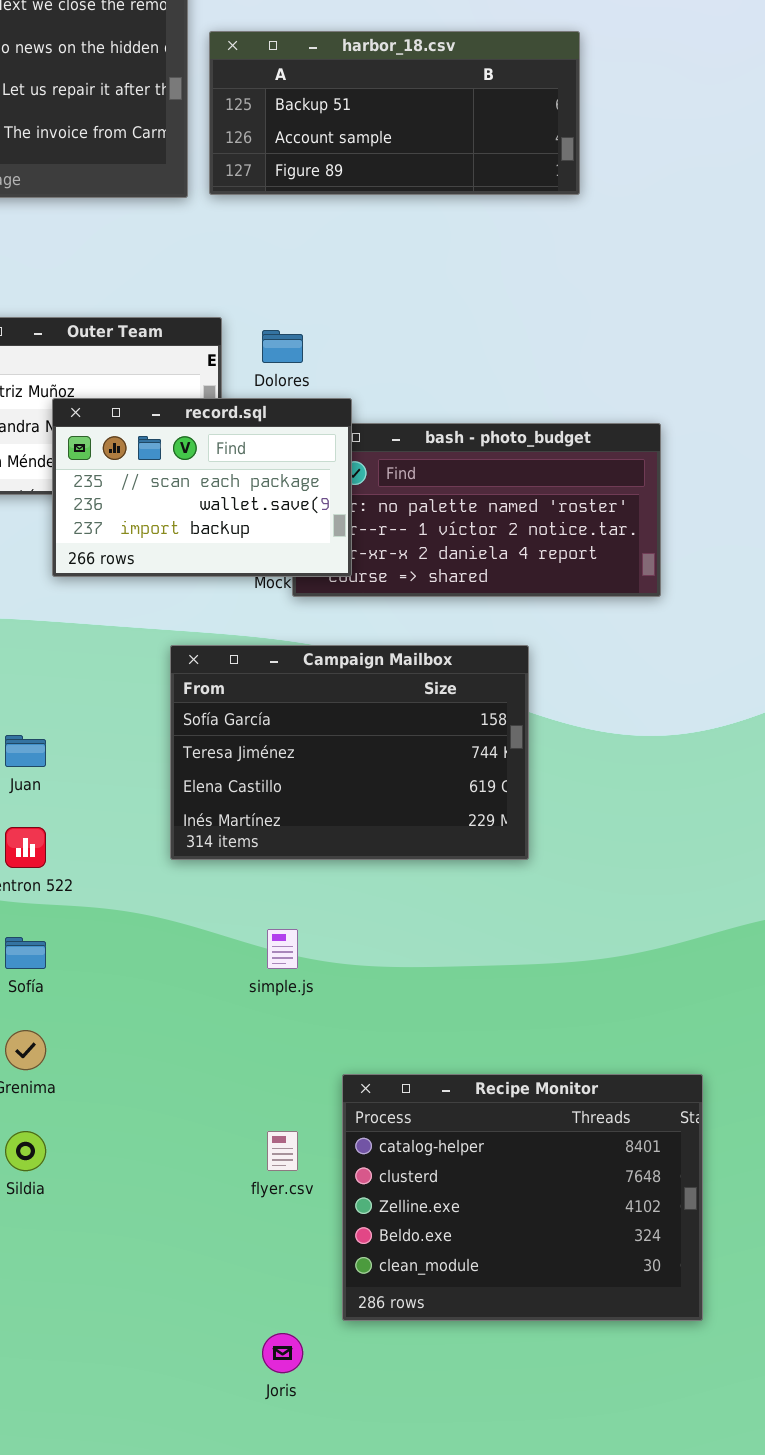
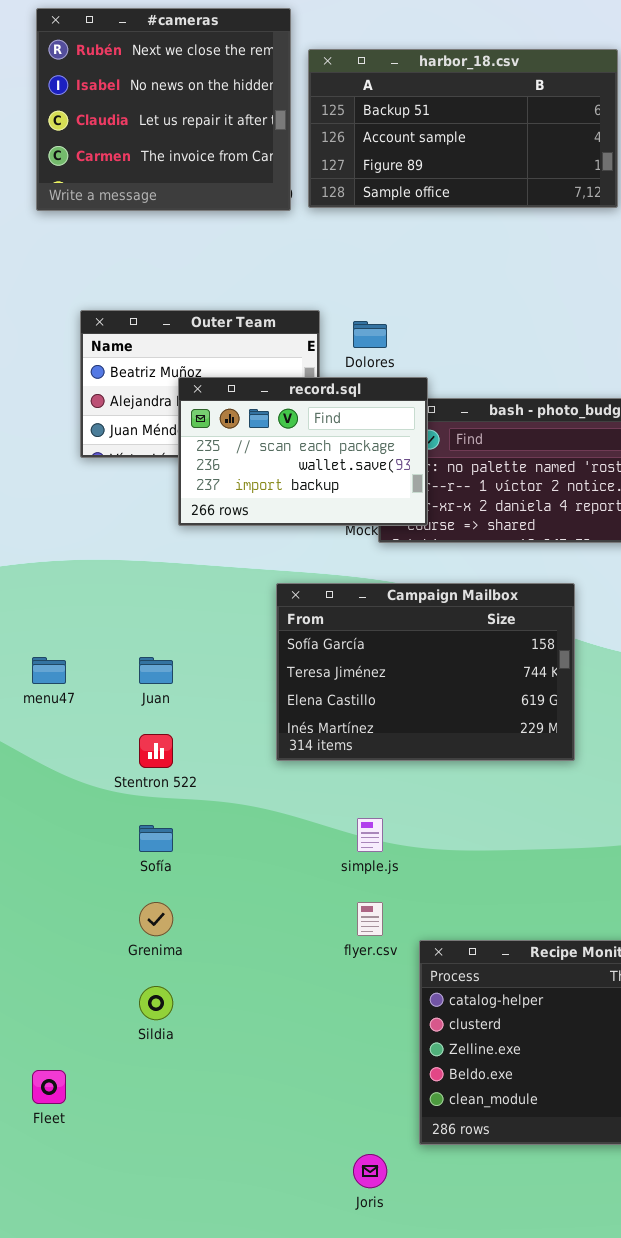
harbor_18.csv: [209,31,580,195] -> [308,49,618,208], resized
flyer.csv: [267,1131,298,1171] -> [357,902,383,936], moved

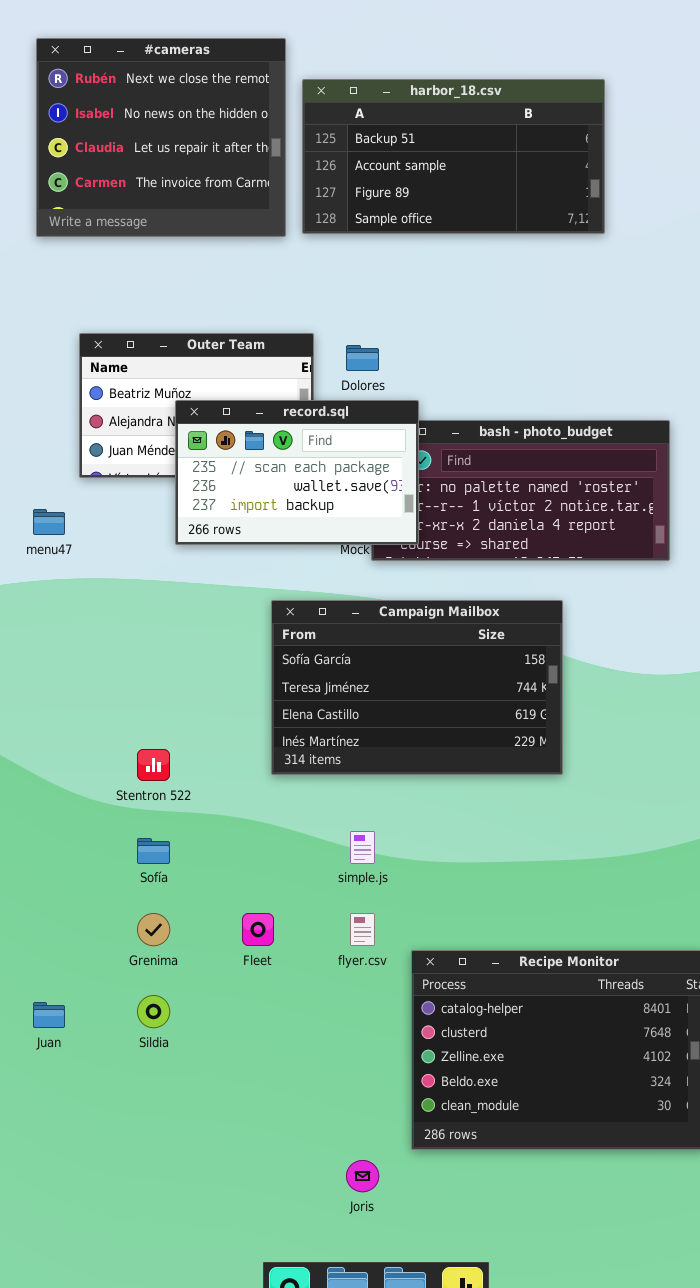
menu47: [32,657,66,684] -> [33,509,65,535], moved
Juan: [139,657,173,684] -> [33,1002,65,1028], moved
Fleet: [32,1070,66,1104] -> [242,913,274,946], moved

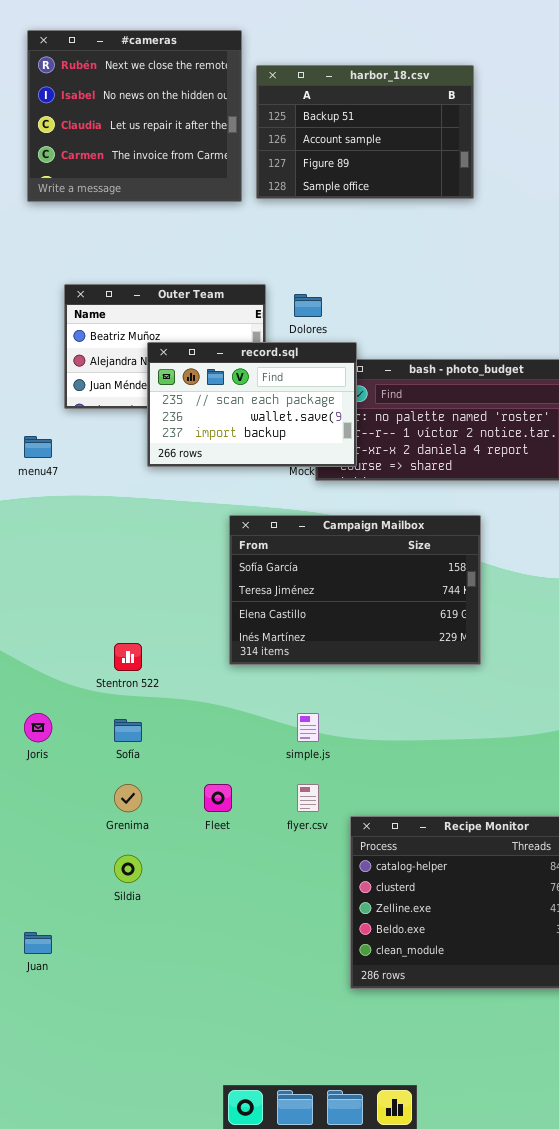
harbor_18.csv: [302,79,605,234] -> [256,65,474,199], resized
Juan: [33,1002,65,1028] -> [24,932,52,954], moved
Joris: [346,1160,379,1192] -> [24,713,52,742], moved

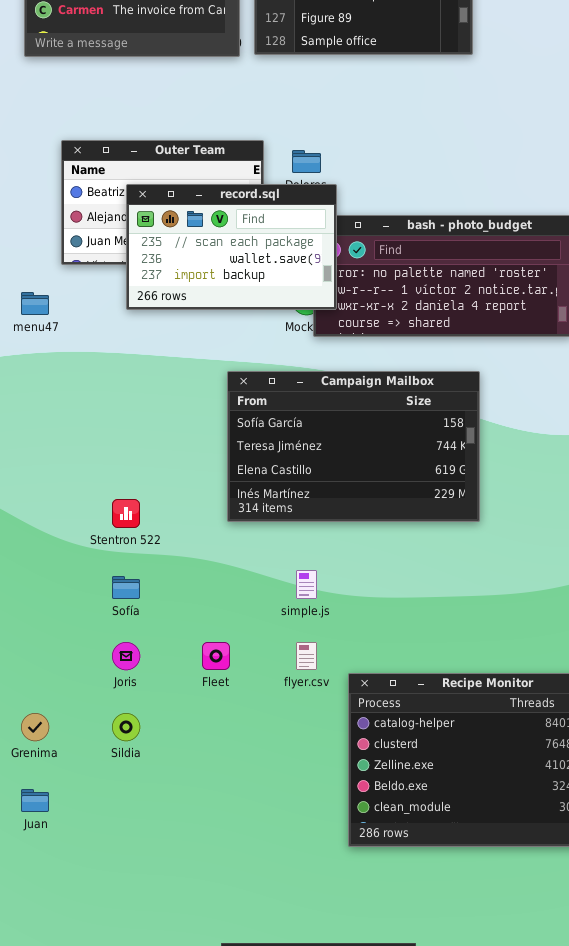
record.sql: [147,342,357,467] -> [126,184,337,310], moved
Joris: [24,713,52,742] -> [112,642,140,670], moved
Grenima: [114,784,142,812] -> [21,713,49,741], moved

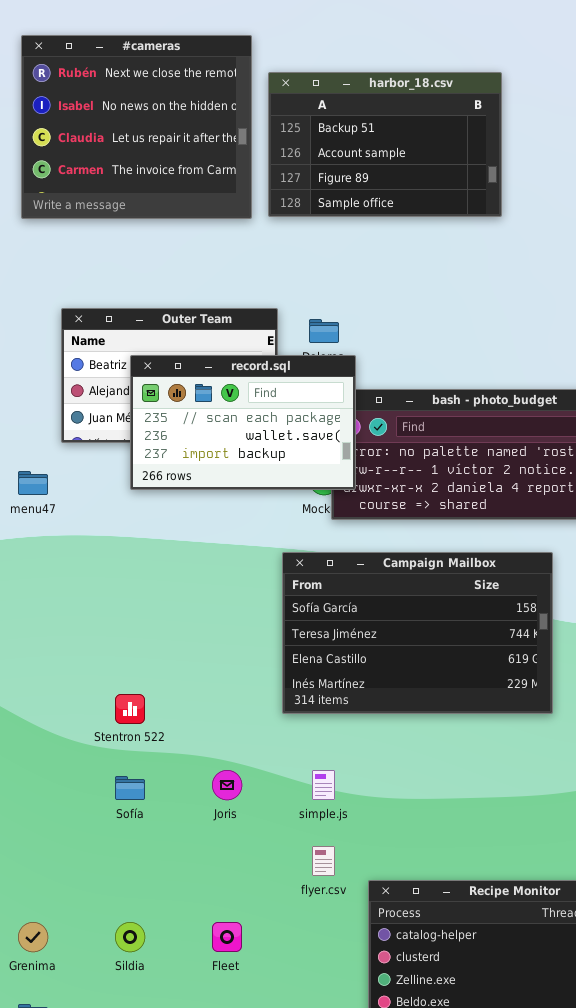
Campaign Mailbox: [227,371,480,522] -> [282,552,553,714], moved
Joris: [112,642,140,670] -> [212,770,242,800], moved
Fleet: [202,642,230,670] -> [212,922,242,952], moved

